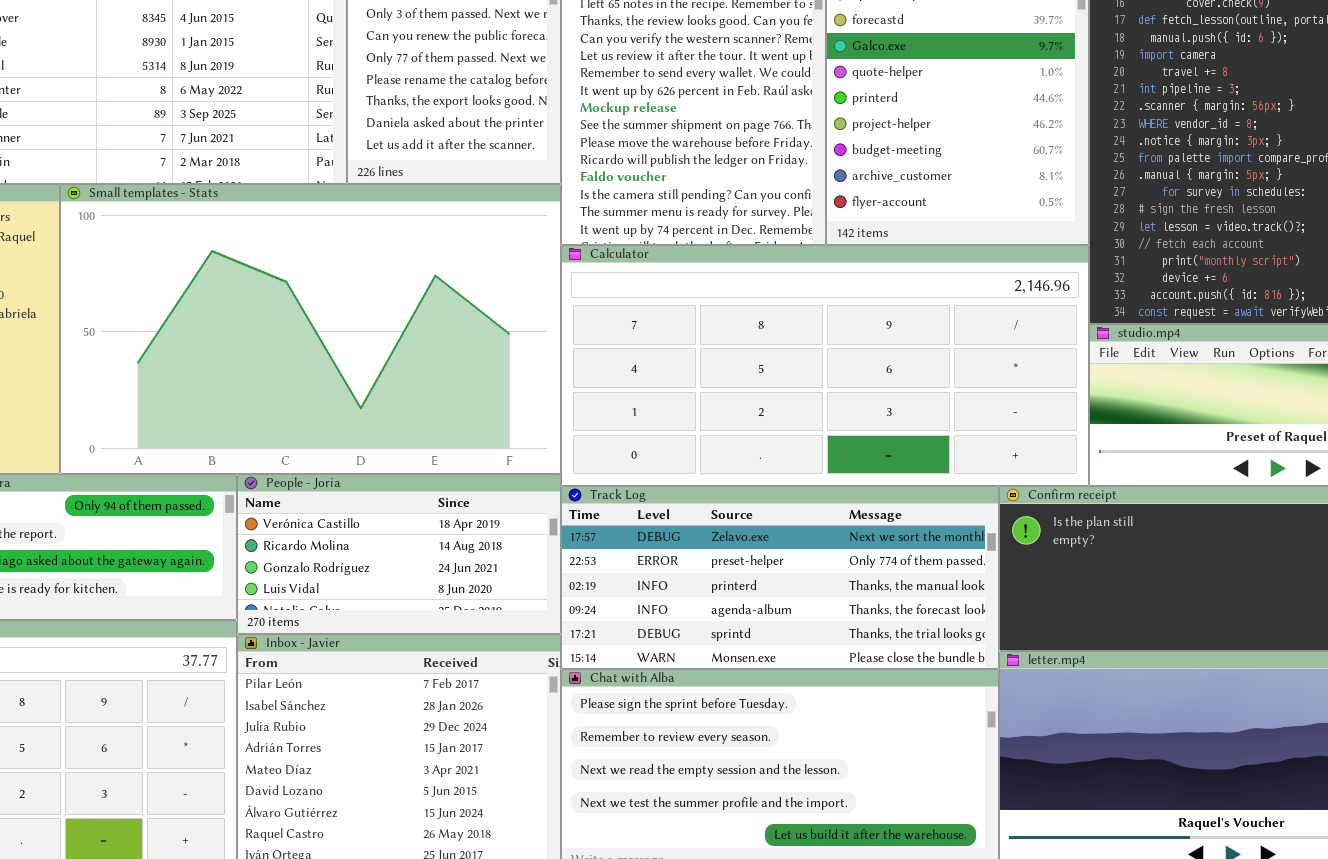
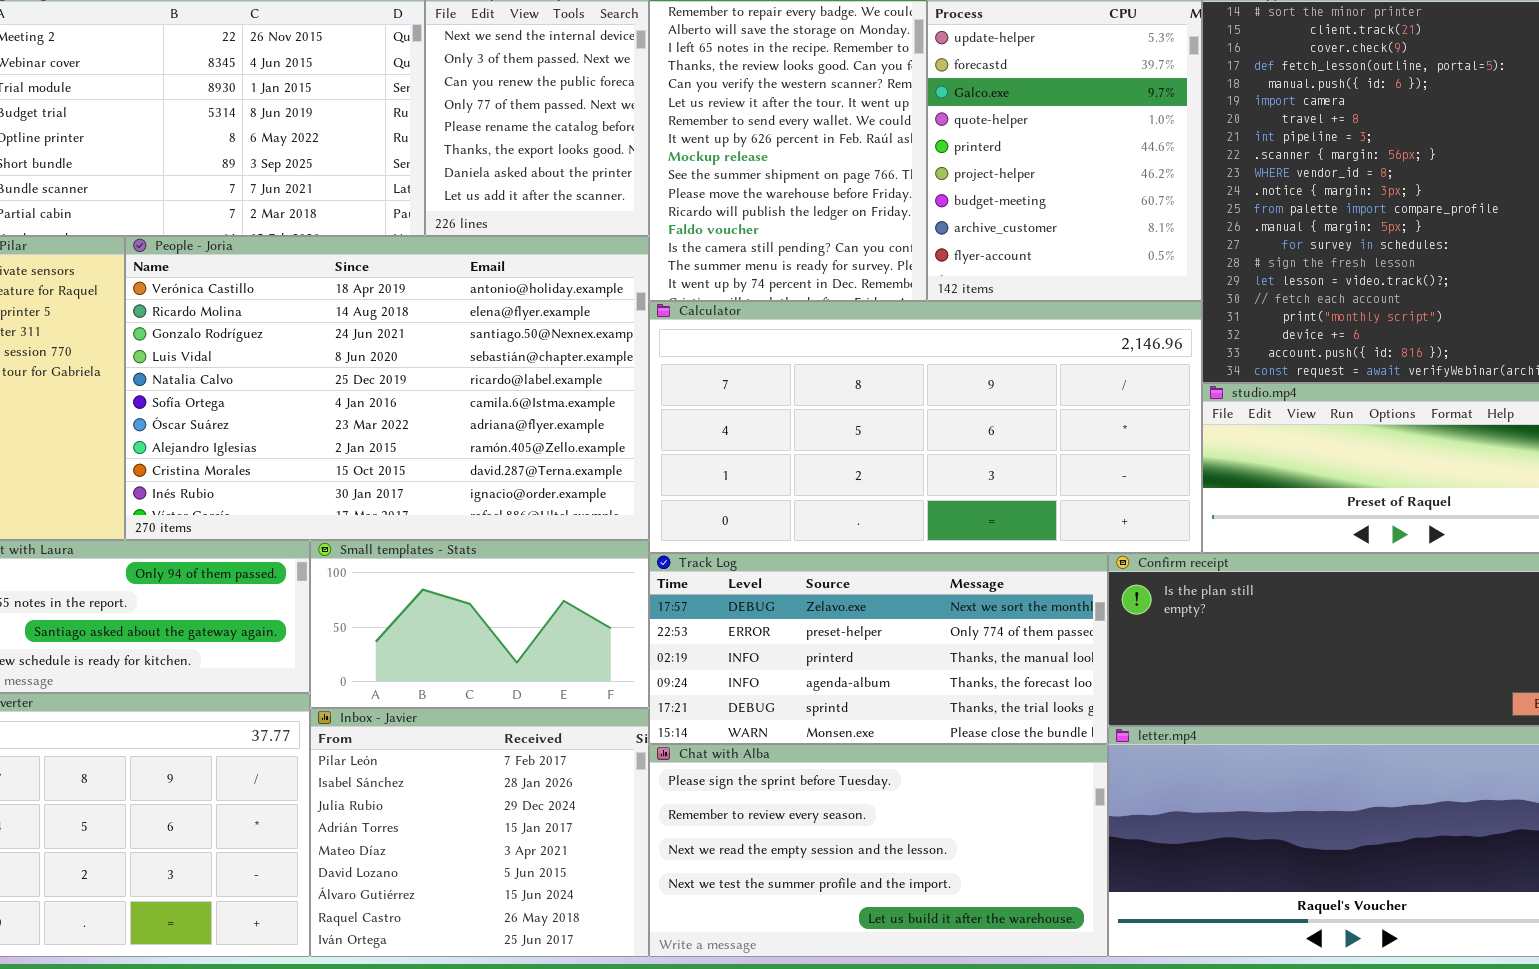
Small templates - Stats: [60,184,561,474] -> [310,540,649,708], moved, resized
People - Joria: [237,474,561,634] -> [125,236,649,540], moved, resized

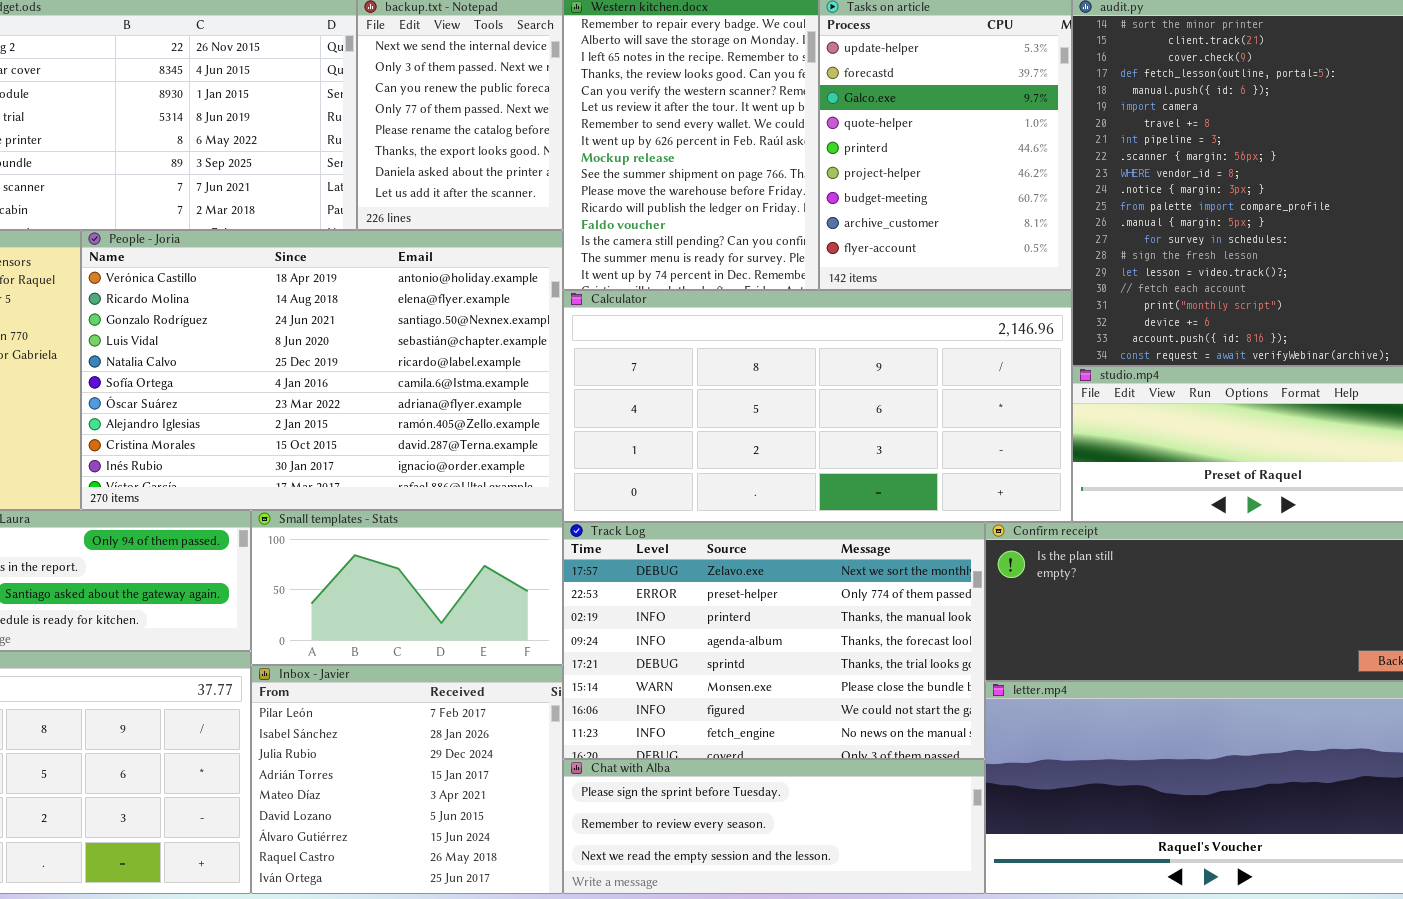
Track Log: [649,553,1108,744] -> [563,522,985,759], resized
Chat with Alba: [649,744,1108,957] -> [563,759,985,894], resized

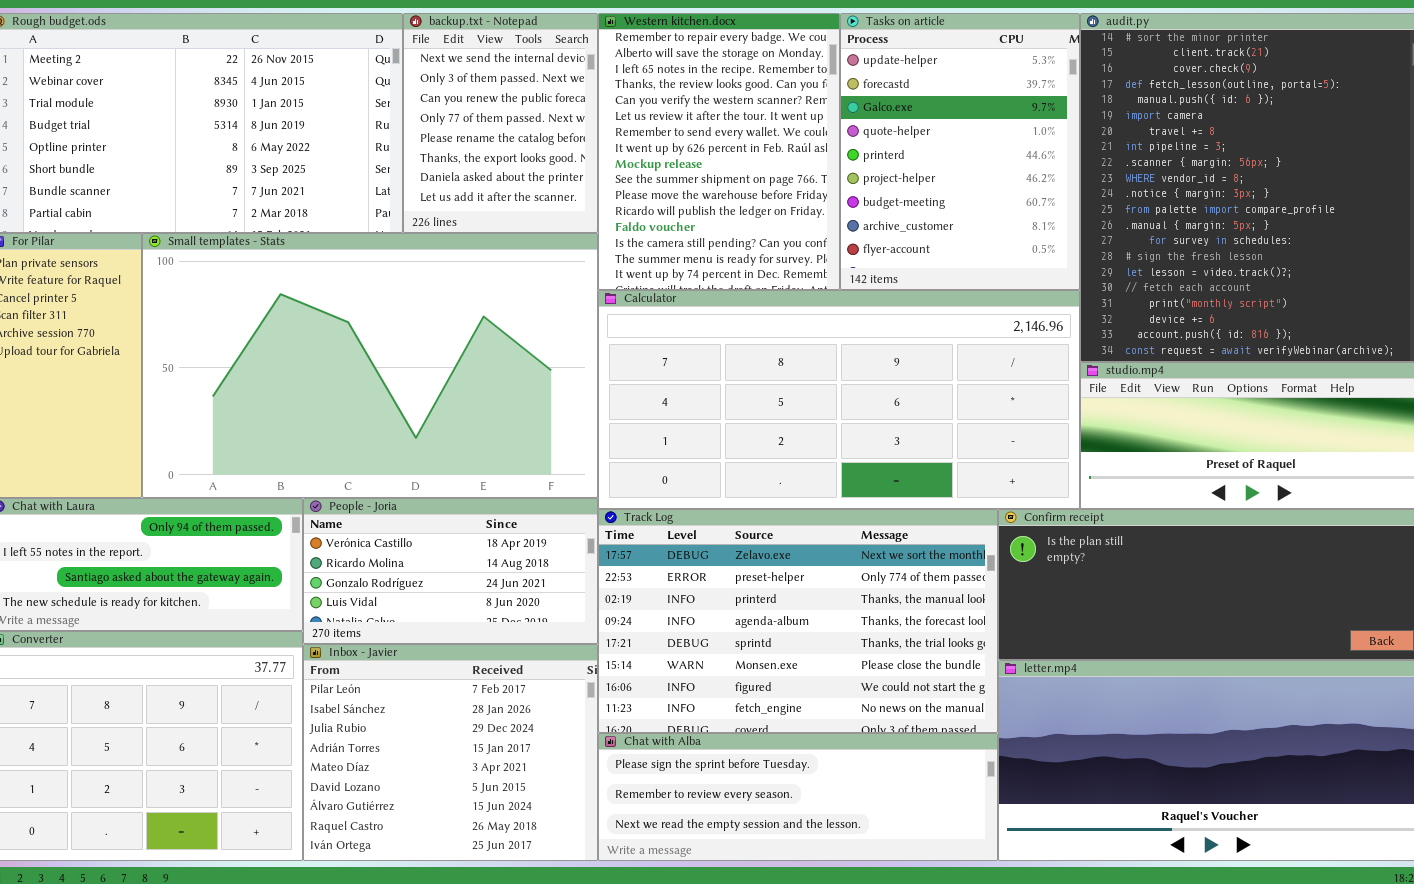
People - Joria: [81,230,563,510] -> [303,498,598,644], moved, resized
Small templates - Stats: [251,510,563,665] -> [142,233,598,498], moved, resized

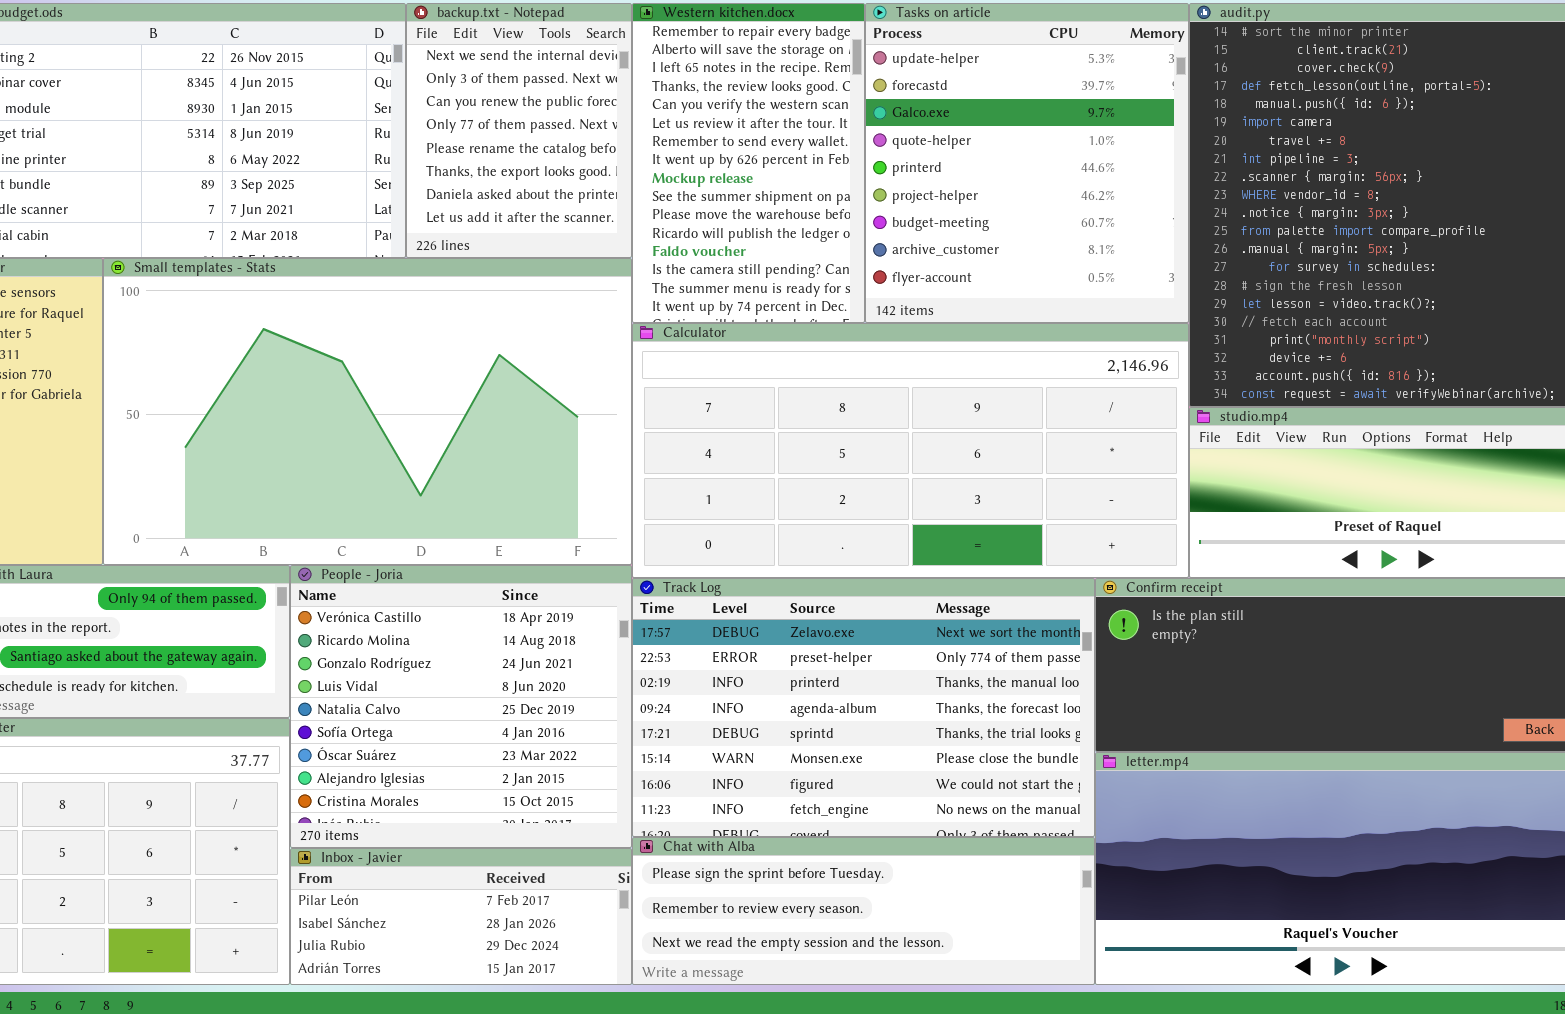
Western kitchen.docx: [598,13,840,290] -> [632,3,865,323], resized
Tasks on article: [840,13,1080,290] -> [865,3,1189,323], resized
People - Joria: [303,498,598,644] -> [290,565,632,848], resized
Inbox - Javier: [303,644,598,861] -> [290,848,632,985], resized

